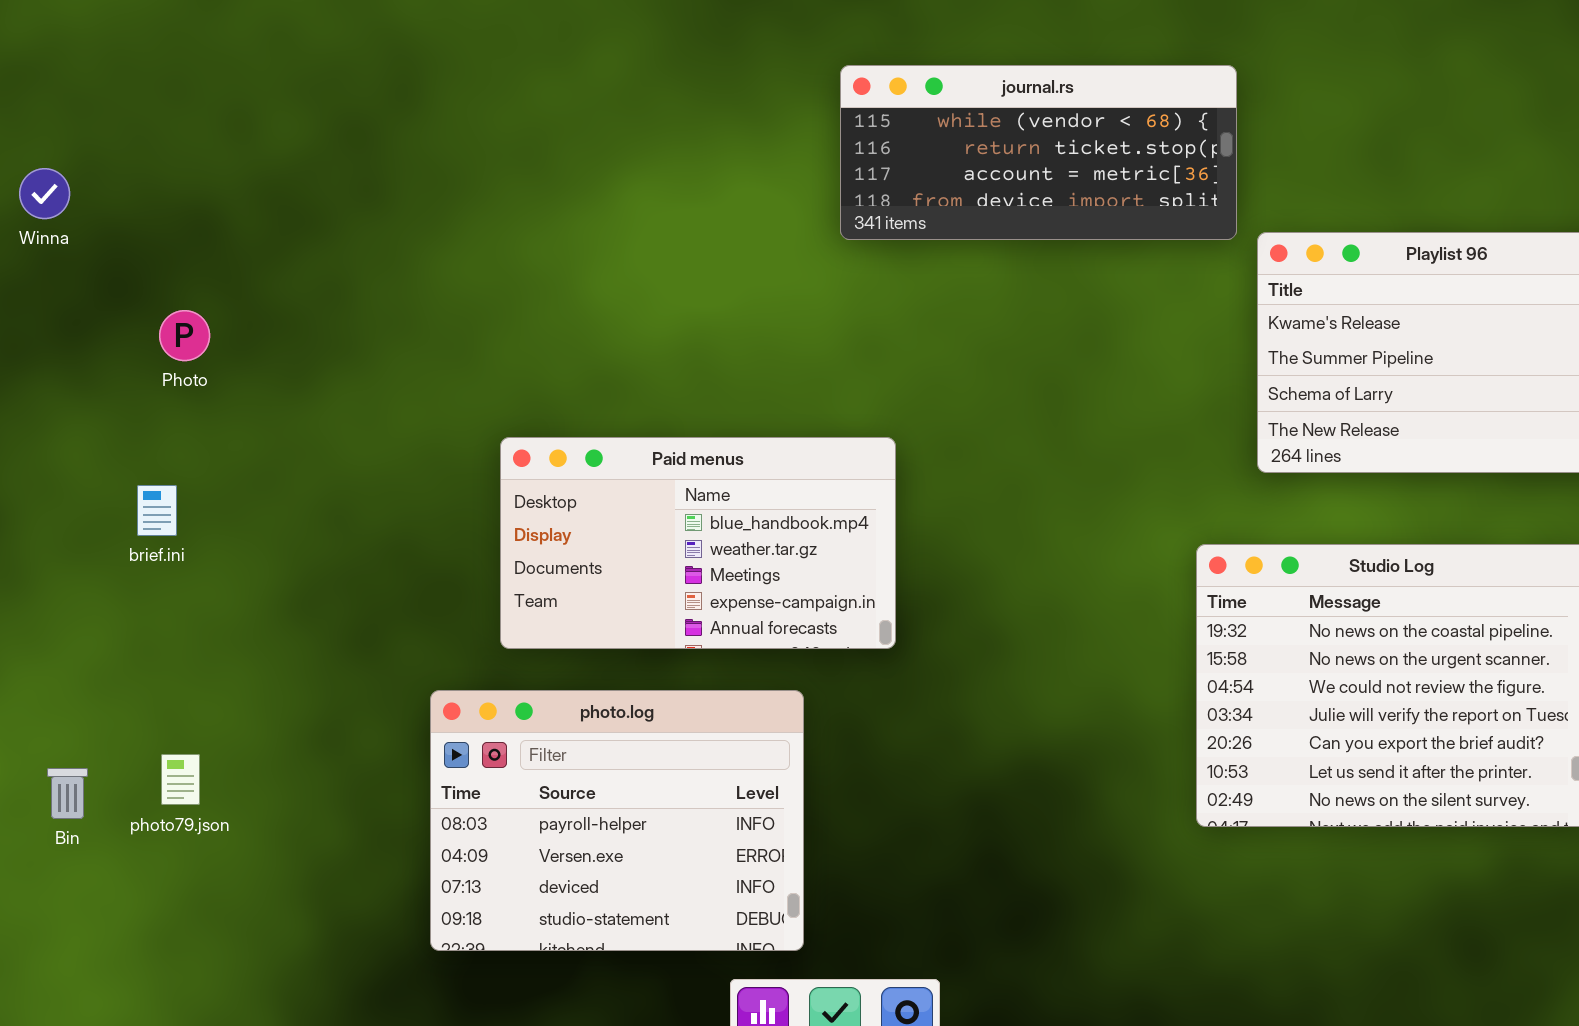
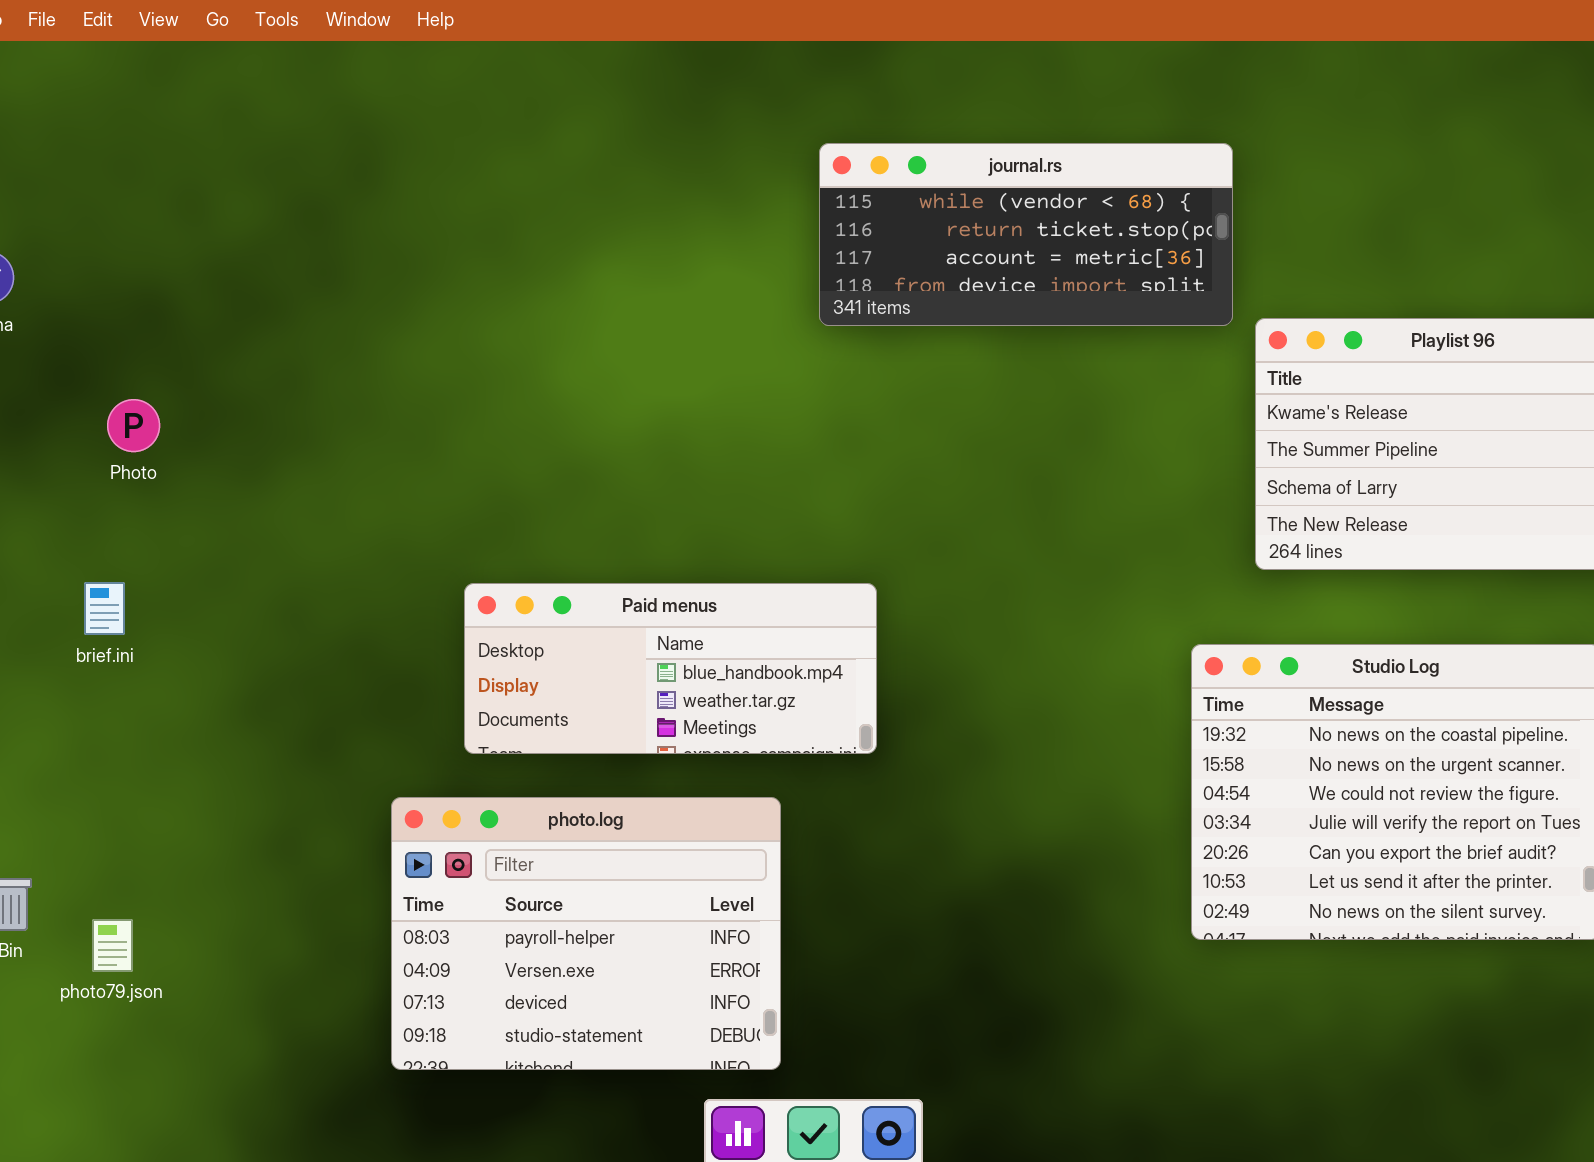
Paid menus: [500,437,896,649] -> [464,583,877,754], resized
photo79.json: [161,754,200,805] -> [92,919,133,972], moved

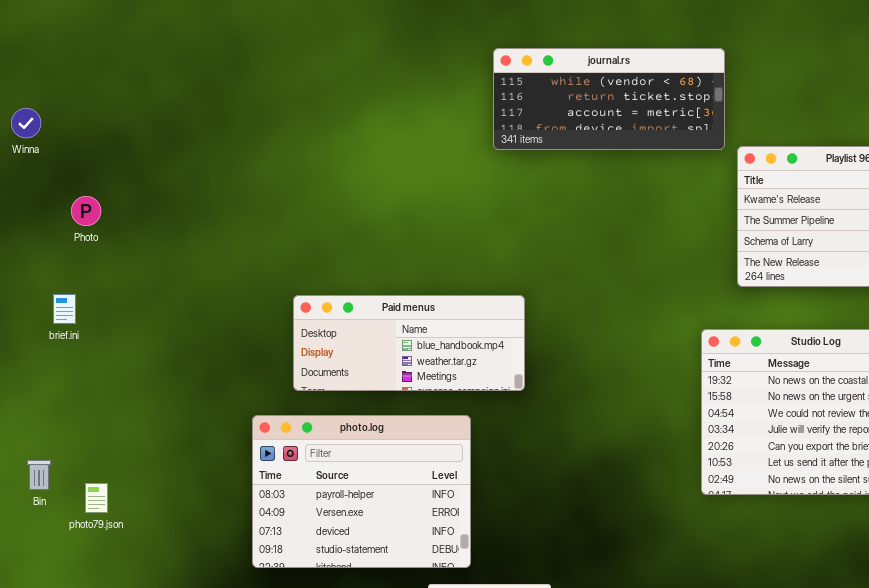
Photo: [107,399,160,452] -> [71,196,101,226], moved
brief.ini: [84,582,125,635] -> [53,294,76,324], moved

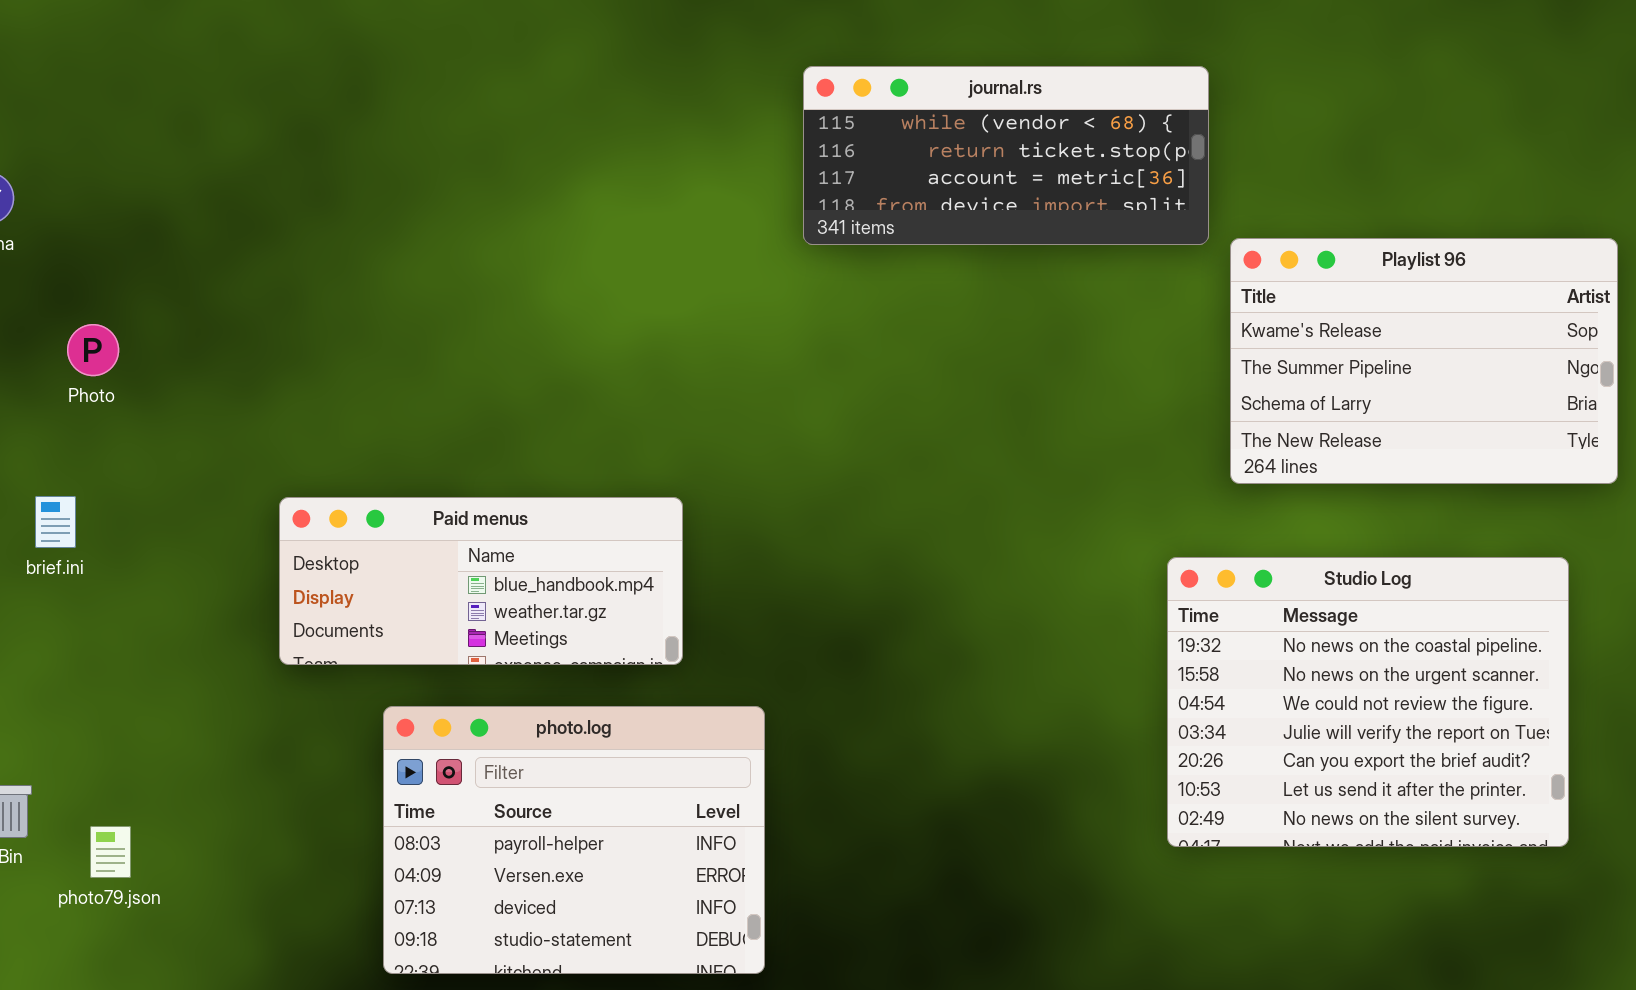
Paid menus: [293,295,525,391] -> [279,497,683,665], moved

